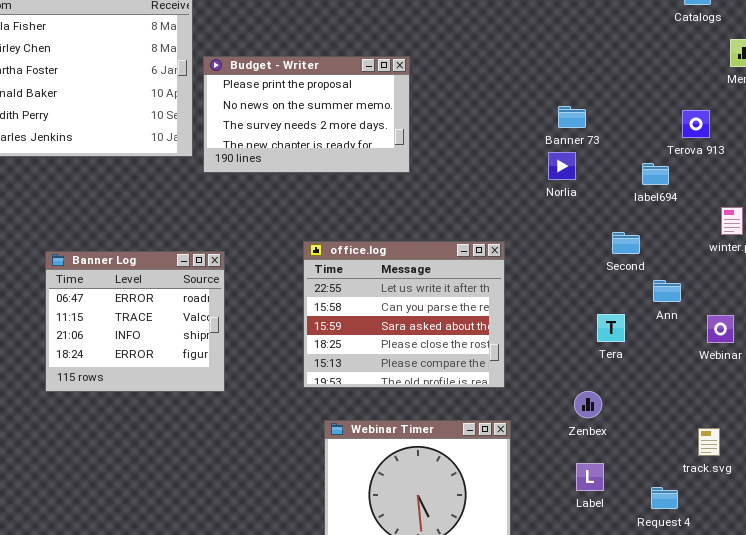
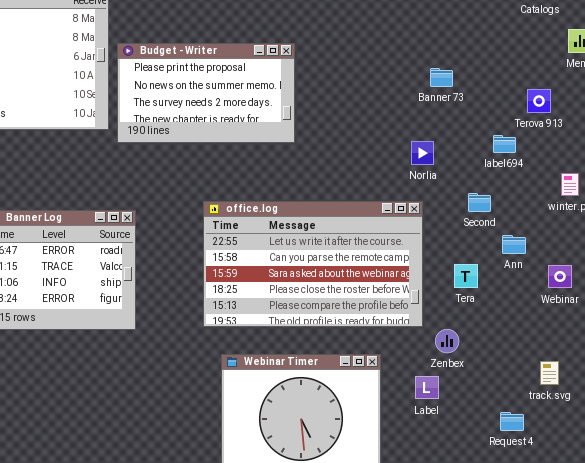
Banner 73: [558,106,586,128] -> [430,68,453,87], moved
Norlia: [548,152,576,180] -> [411,141,434,165], moved
office.log: [303,241,505,388] -> [203,201,423,327], resized
Label: [576,463,604,491] -> [415,376,439,399], moved

